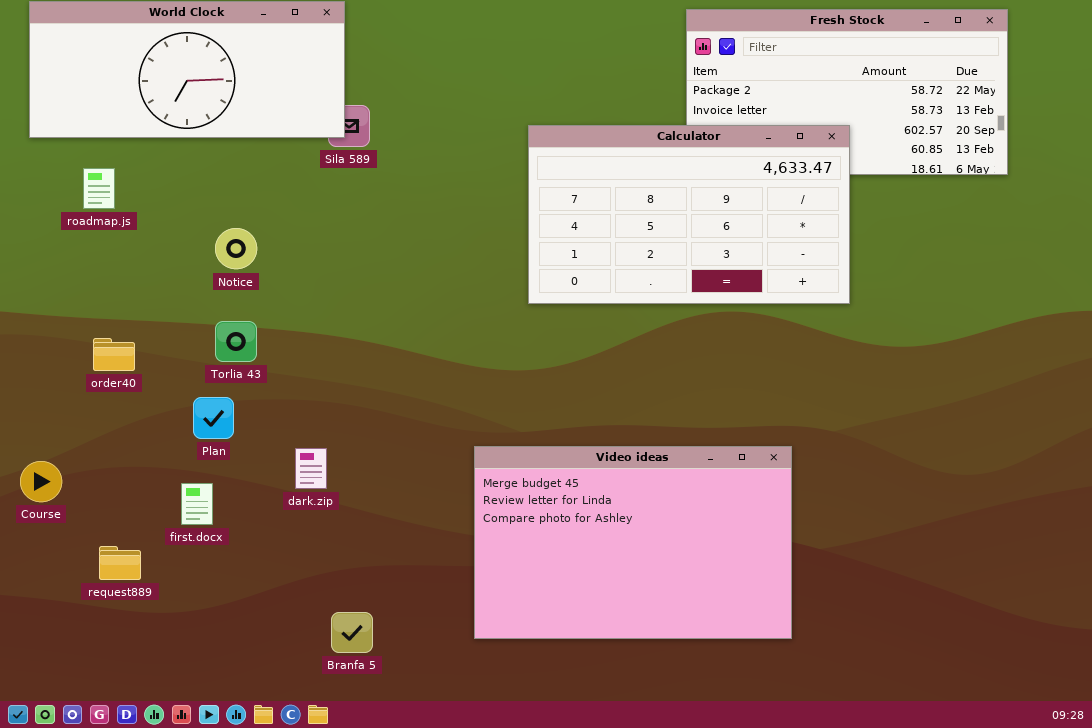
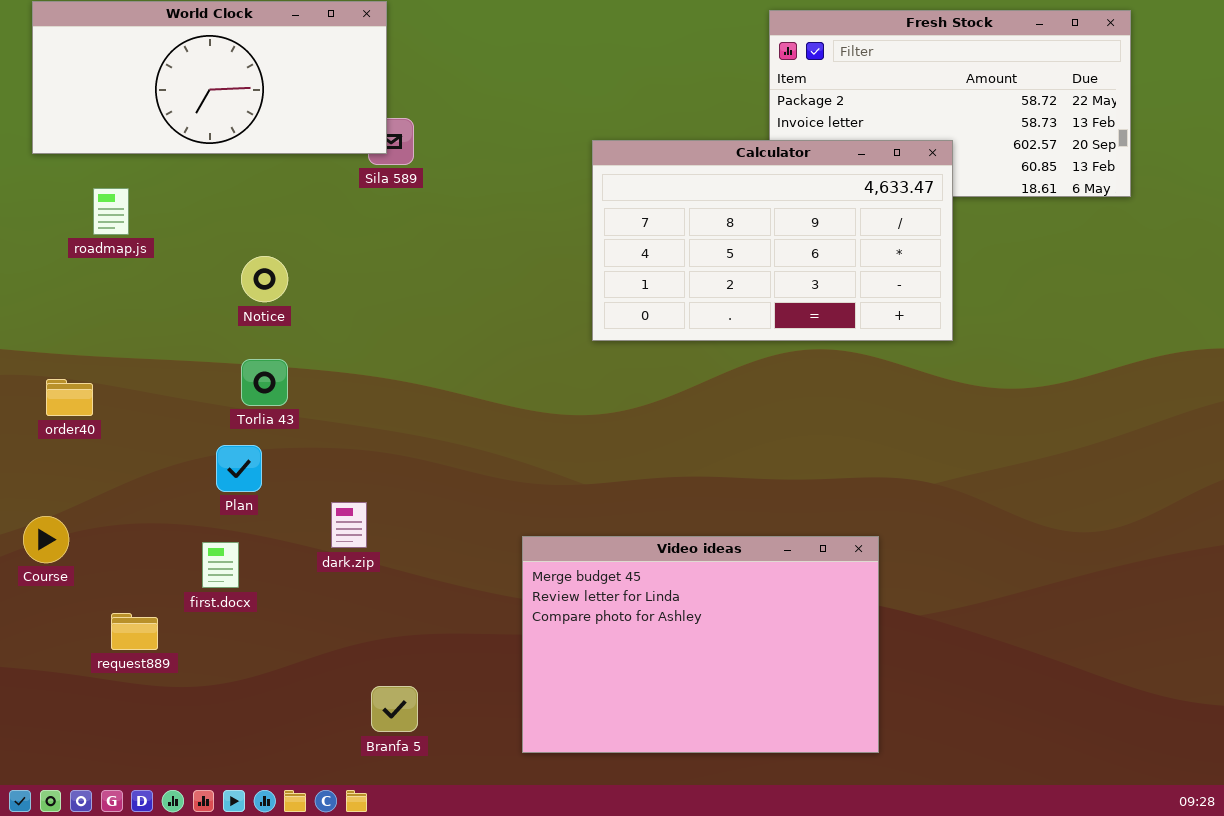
order40: [93,338,135,371] -> [46,379,93,416], moved
Video ideas: [474,446,792,639] -> [522,536,879,753], moved

